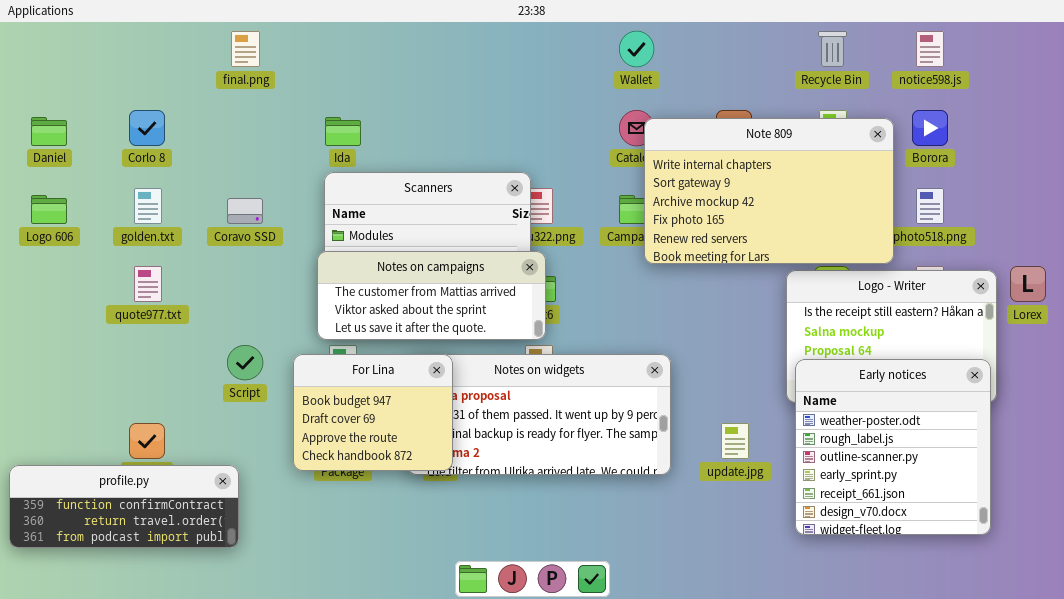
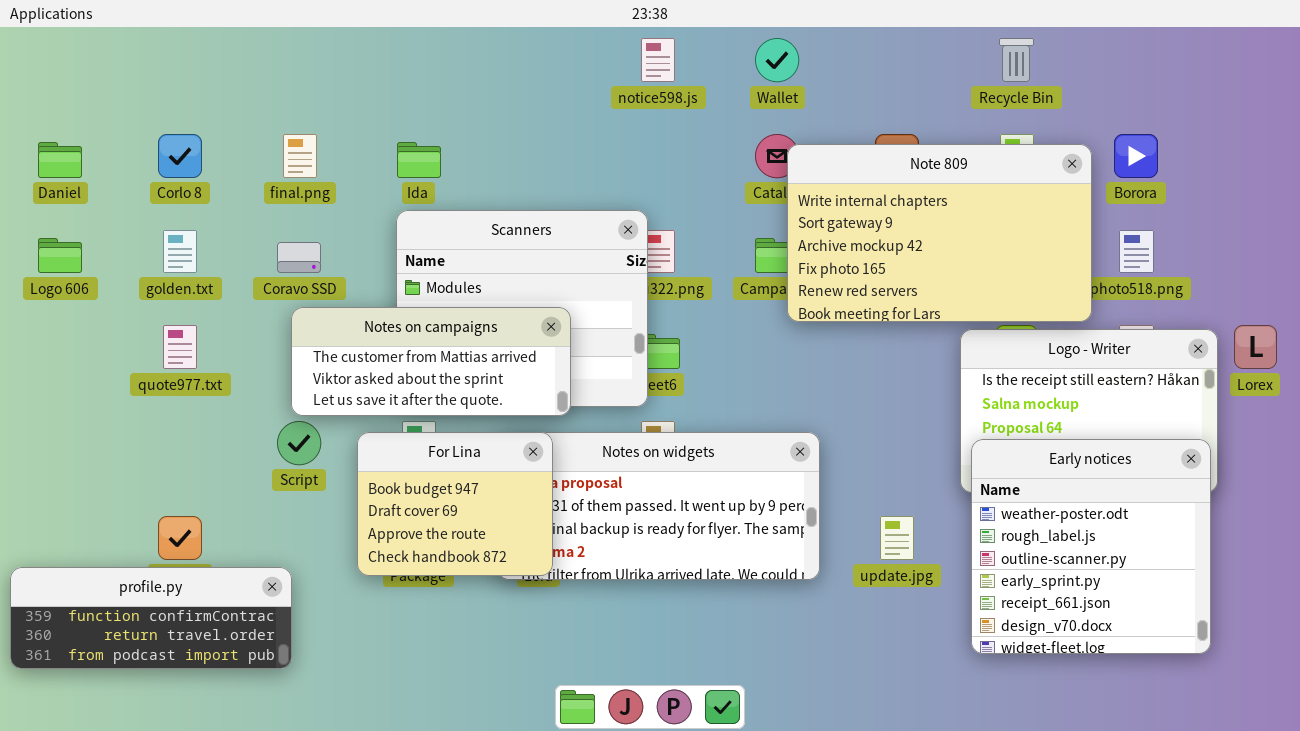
final.png: [231,31,260,67] -> [283,134,317,178], moved
notice598.js: [916,31,944,67] -> [641,38,675,82], moved
Notes on campaigns: [317,251,546,340] -> [291,307,571,416], moved

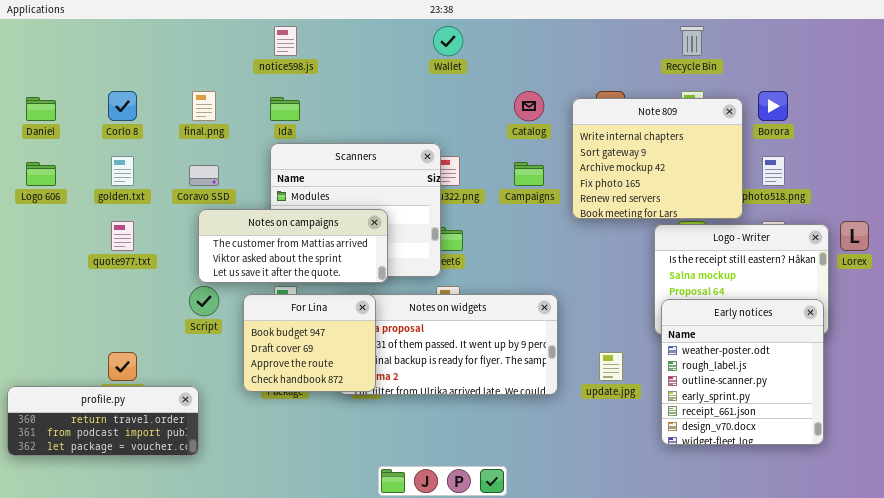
notice598.js: [641,38,675,82] -> [274,26,297,56], moved
Wallet: [755,38,799,82] -> [433,26,463,56], moved
Note 809: [787,144,1092,322] -> [572,98,743,219], resized
profile.py: [10,567,292,669] -> [7,386,199,456], scrolled down 1 row

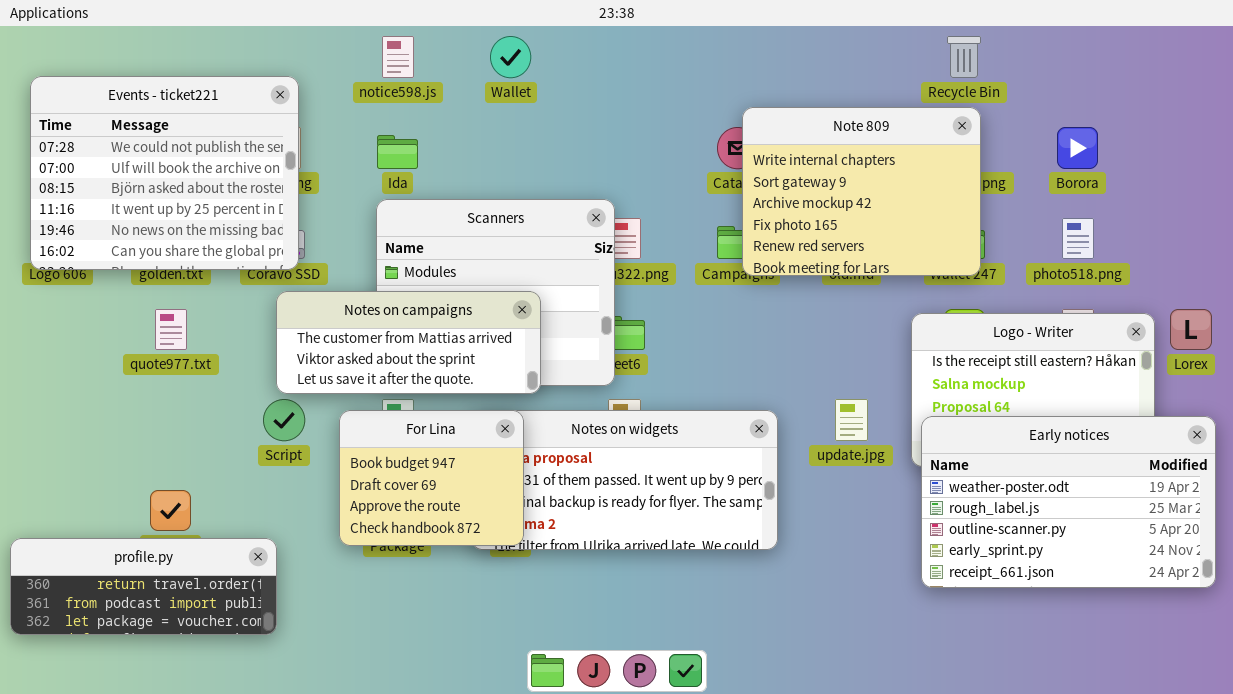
Wallet: [433,26,463,56] -> [490,36,531,78], moved
Events - ticket221: none -> [30,76,299,270], opened
Note 809: [572,98,743,219] -> [742,107,981,276], moved
Early notices: [661,299,824,445] -> [921,416,1216,588], resized
update.jpg: [599,352,623,381] -> [835,399,868,441], moved

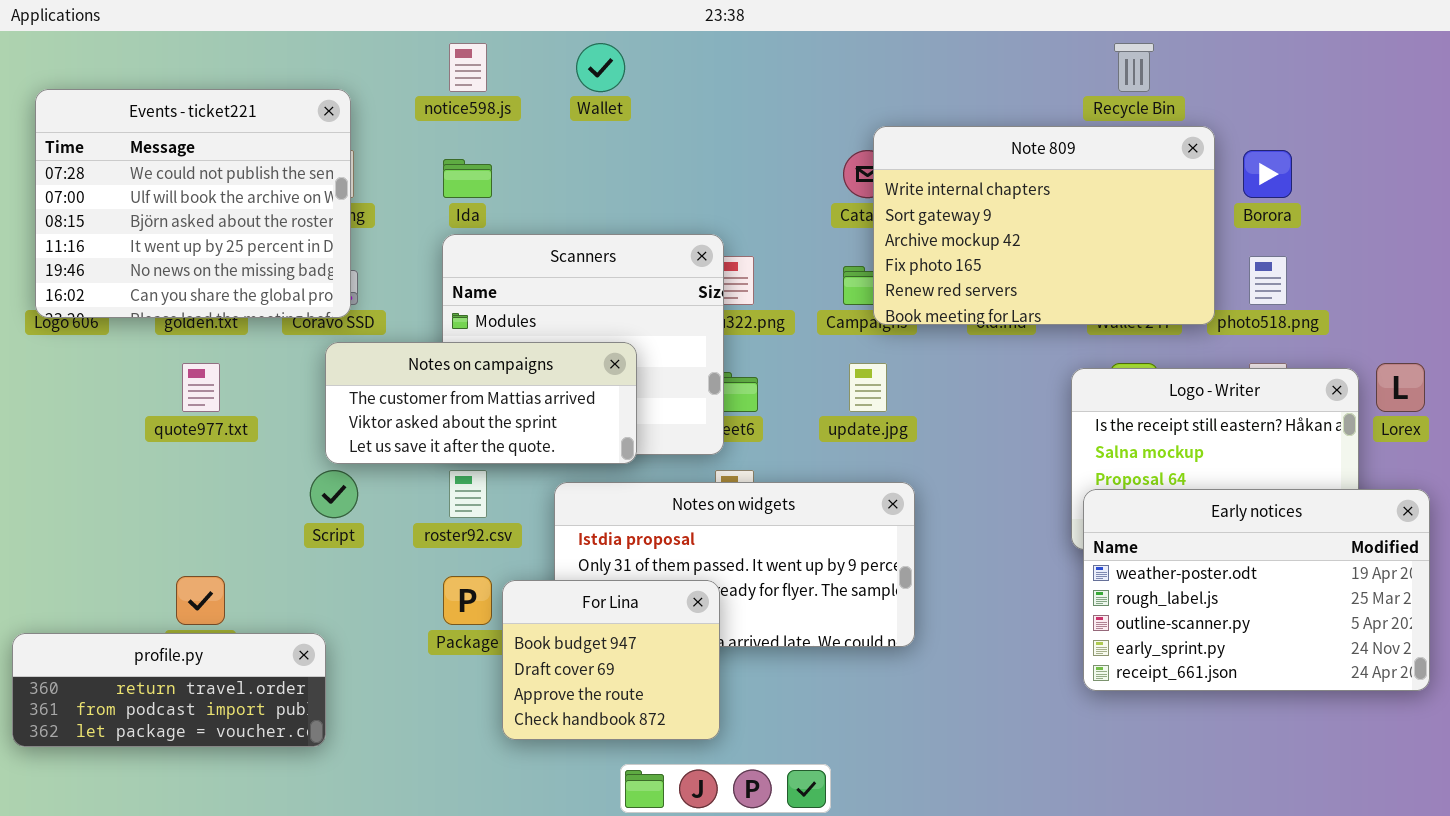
Note 809: [742,107,981,276] -> [873,126,1215,325], resized
update.jpg: [835,399,868,441] -> [849,363,887,412], moved
For Lina: [339,410,524,546] -> [502,580,720,740], moved

